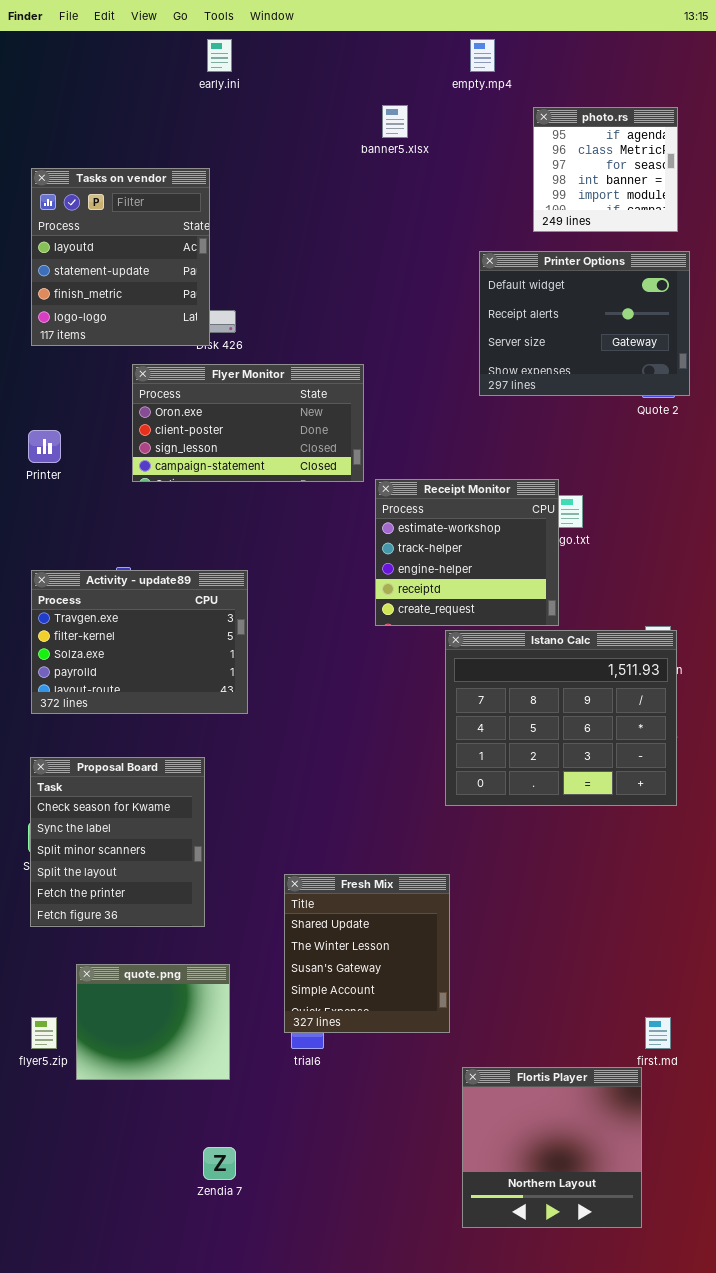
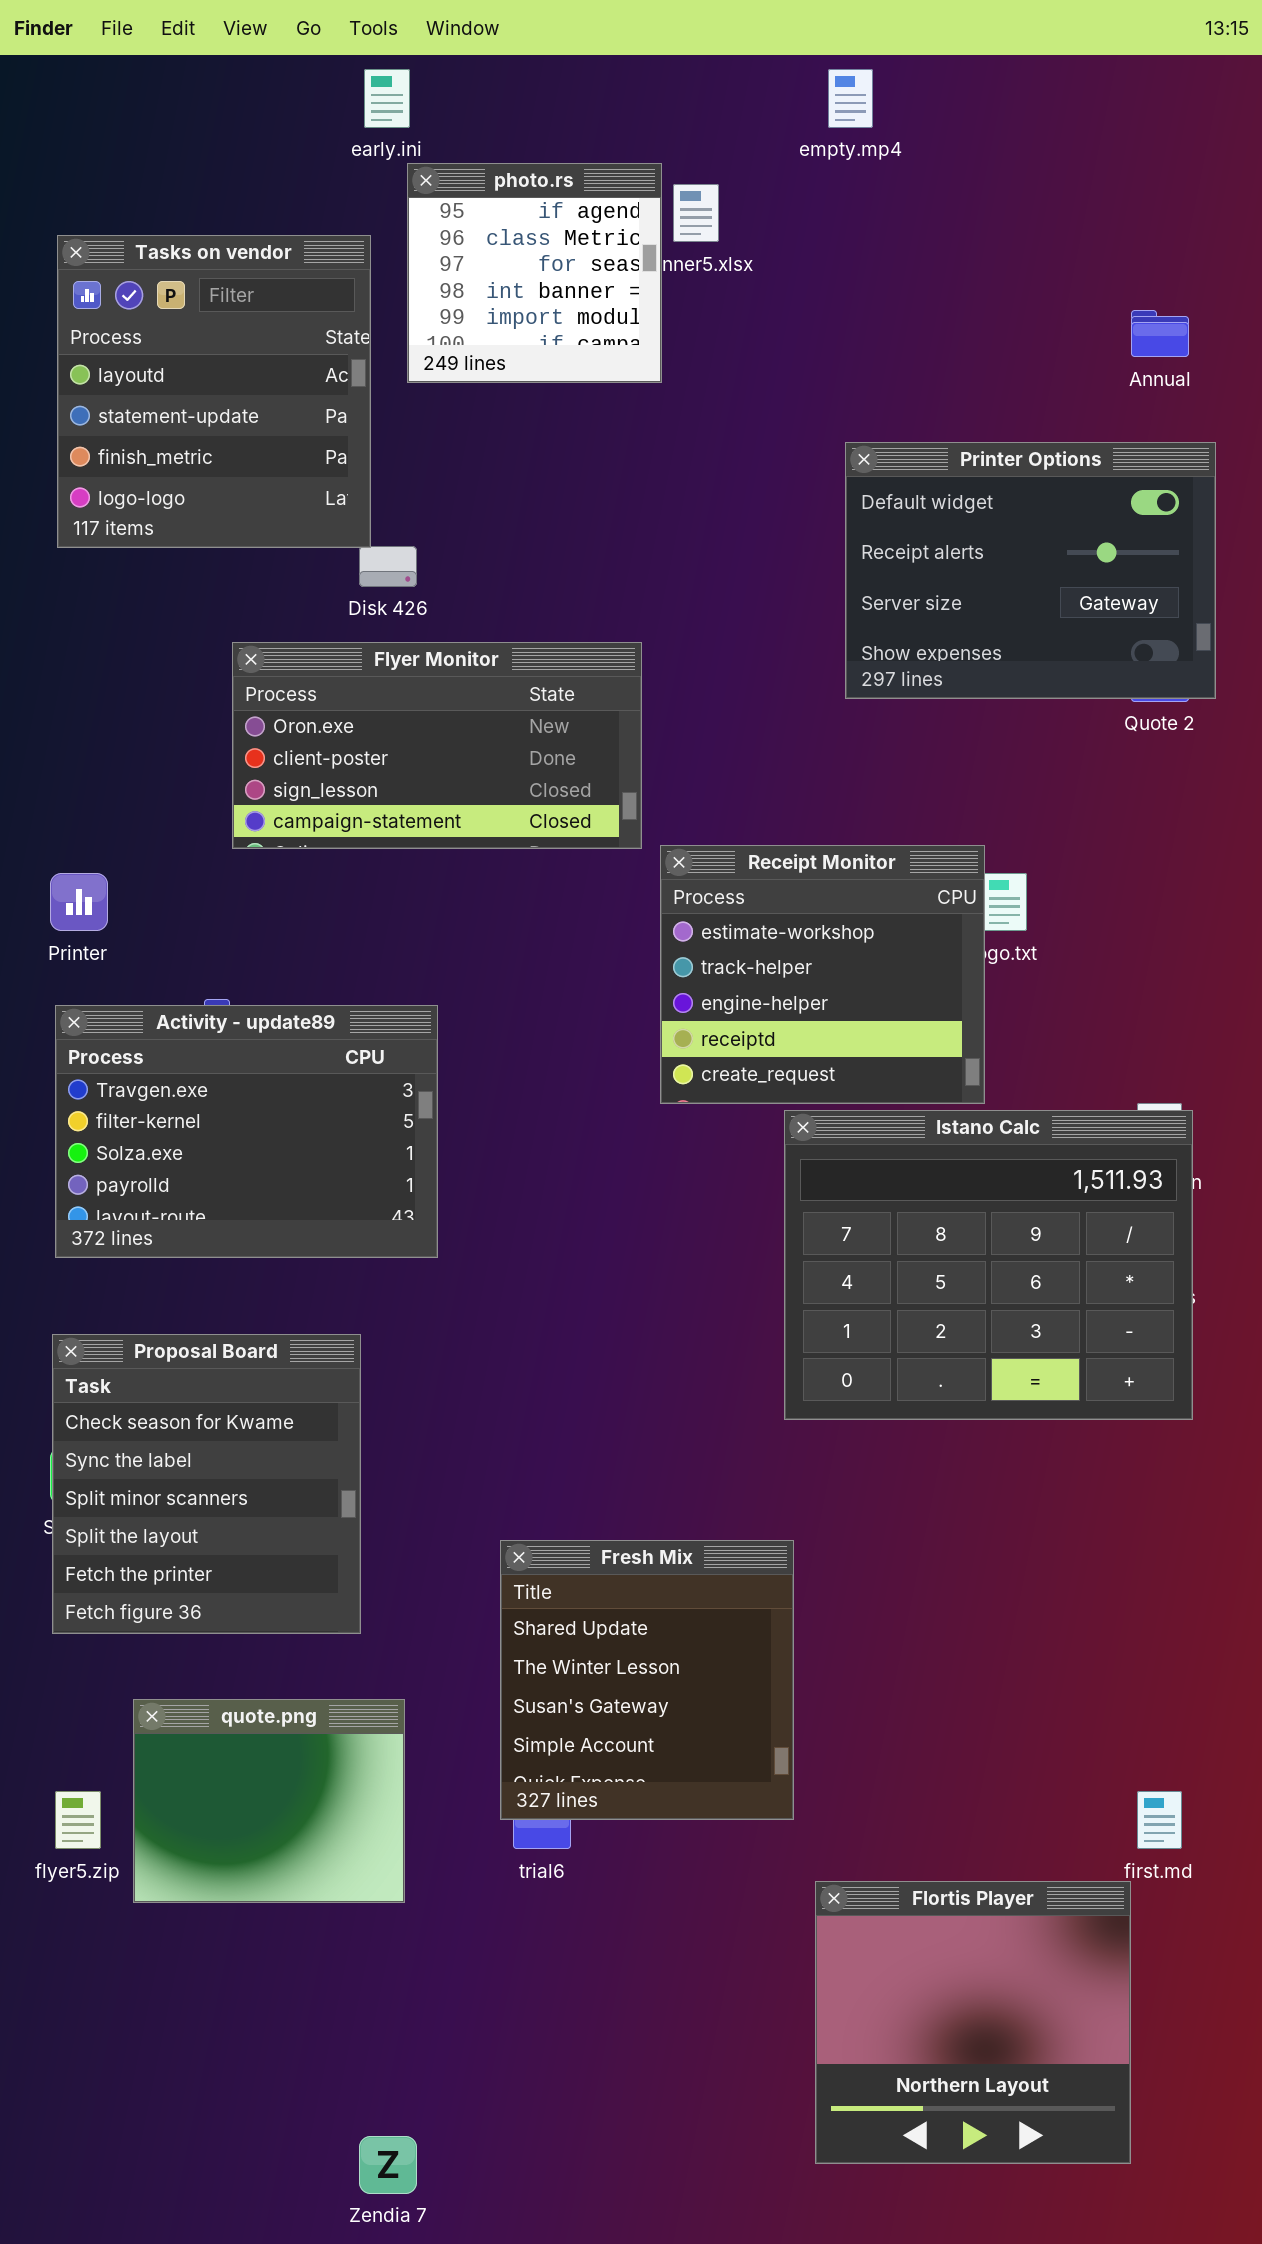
photo.rs: [533,107,678,232] -> [407,163,662,383], moved
Tasks on vendor: [31,168,210,346] -> [57,235,371,548], moved
Printer: [28,430,61,463] -> [50,873,108,931], moved
Zendia 7: [203,1147,236,1180] -> [359,2136,417,2194], moved

